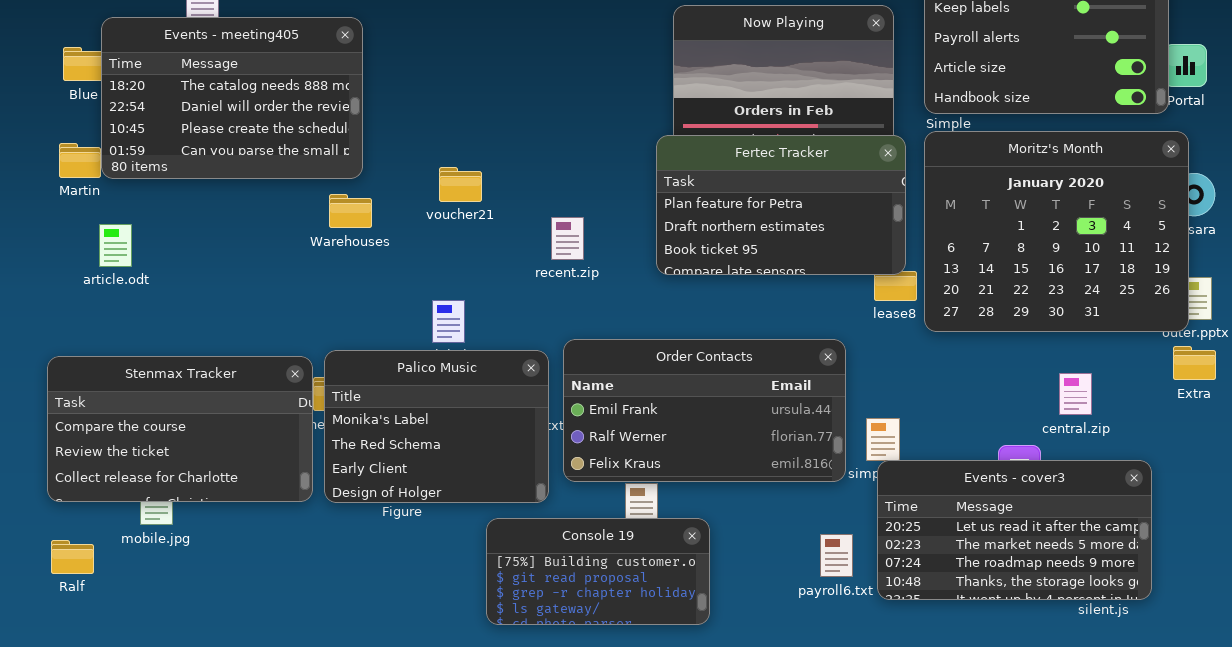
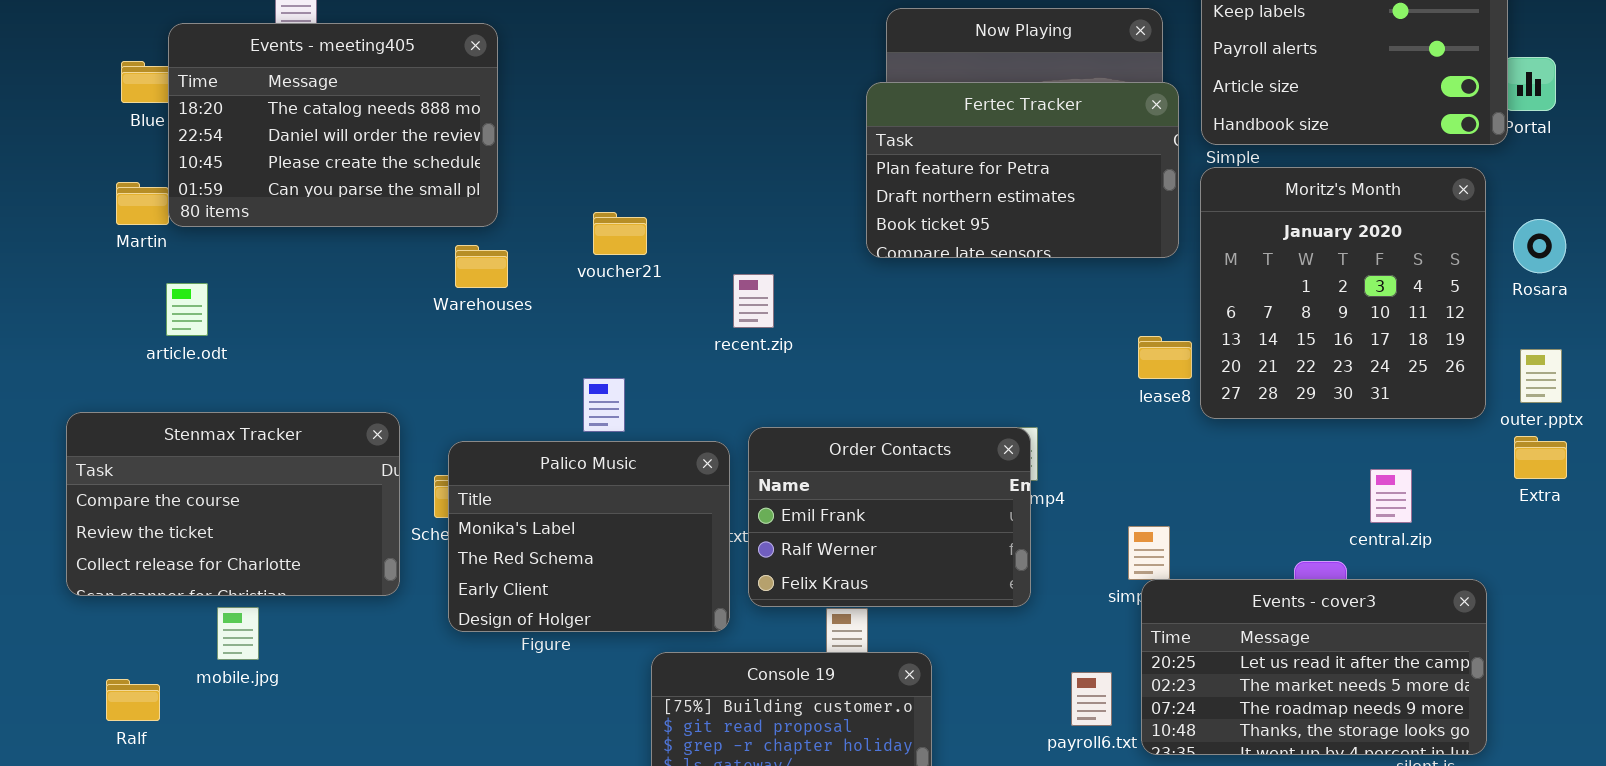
Moritz's Month: [924,131,1189,332] -> [1200,167,1486,419], resized
Fertec Tracker: [656,135,906,275] -> [866,82,1179,258], moved
Order Contacts: [563,339,846,482] -> [748,427,1031,607], resized
Stenmax Tracker: [47,356,313,502] -> [66,412,400,596], moved

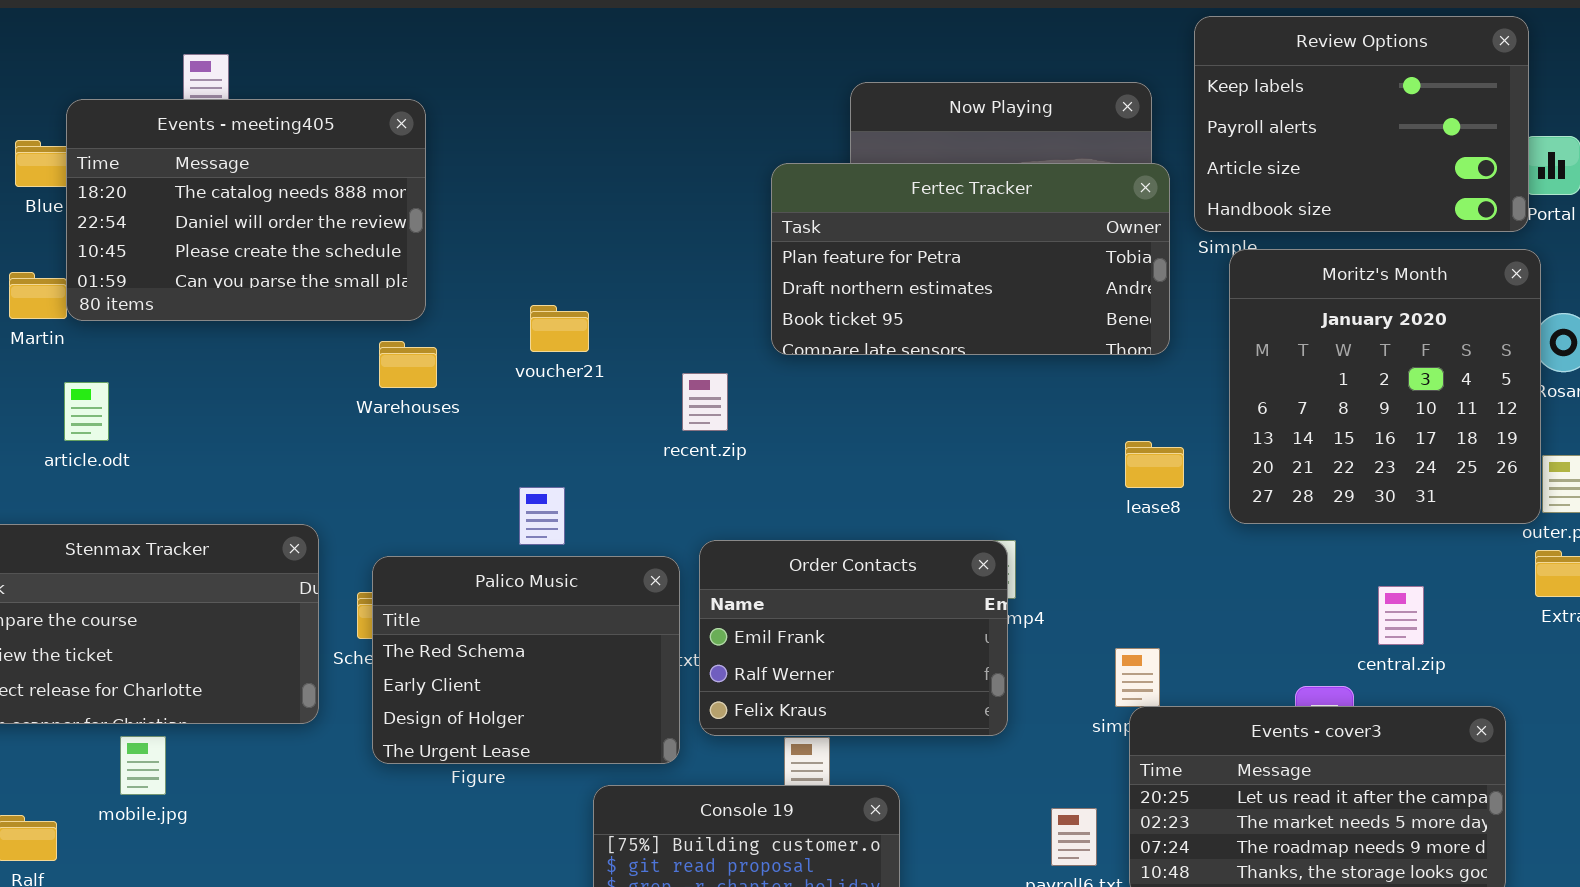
Fertec Tracker: [866,82,1179,258] -> [771,163,1170,355], resized
Moritz's Month: [1200,167,1486,419] -> [1229,249,1541,524], moved
Palico Music: [448,441,730,632] -> [372,556,680,764], scrolled down 1 row

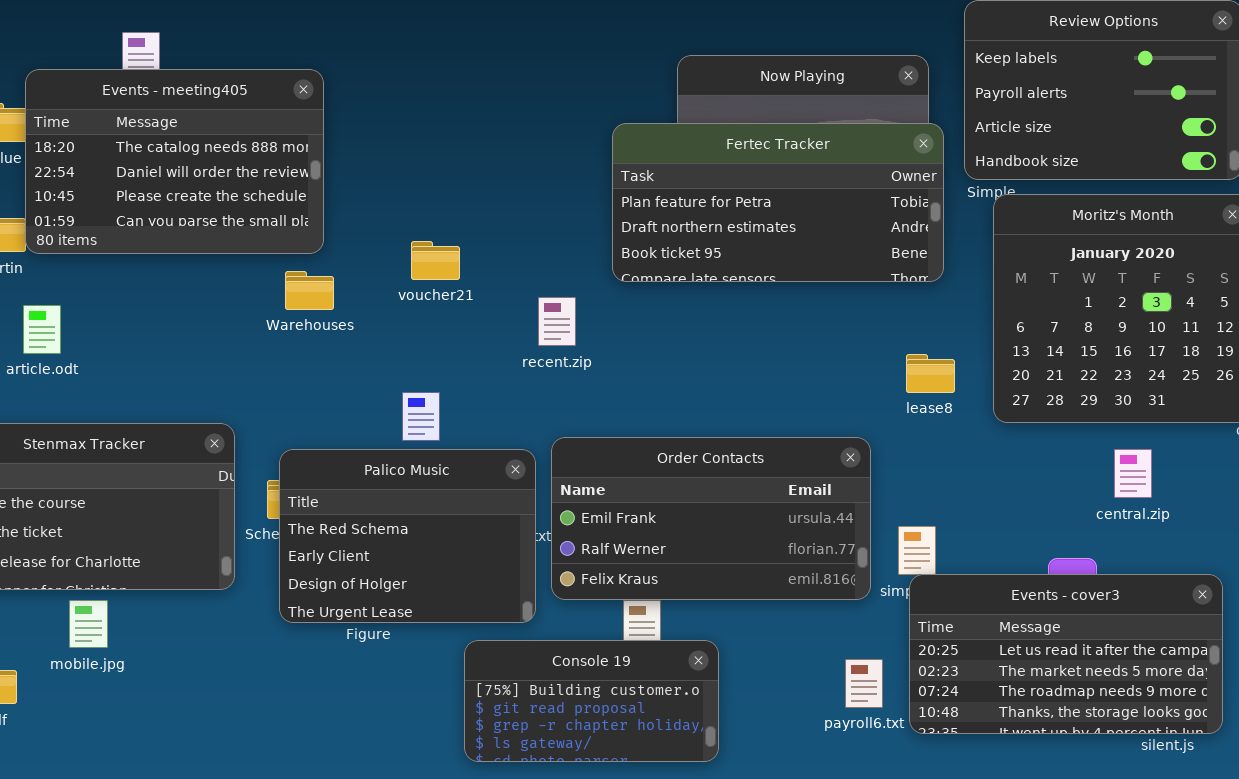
Order Contacts: [699,540,1008,736] -> [551,437,871,600], resized
central.zip: [1378,586,1424,645] -> [1114,449,1152,498], moved

